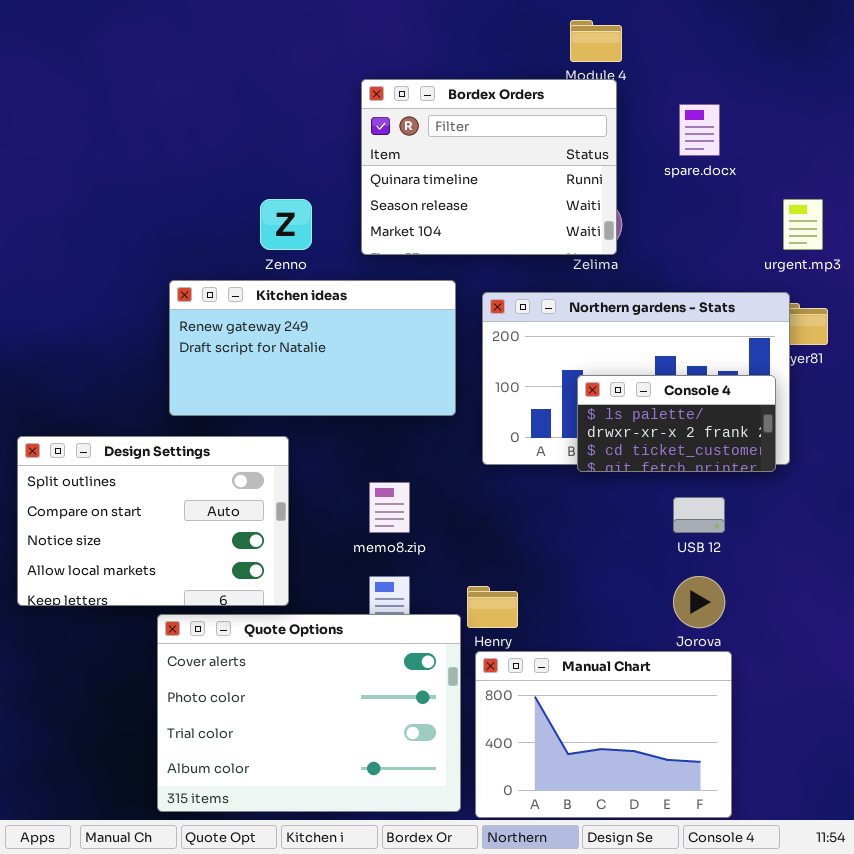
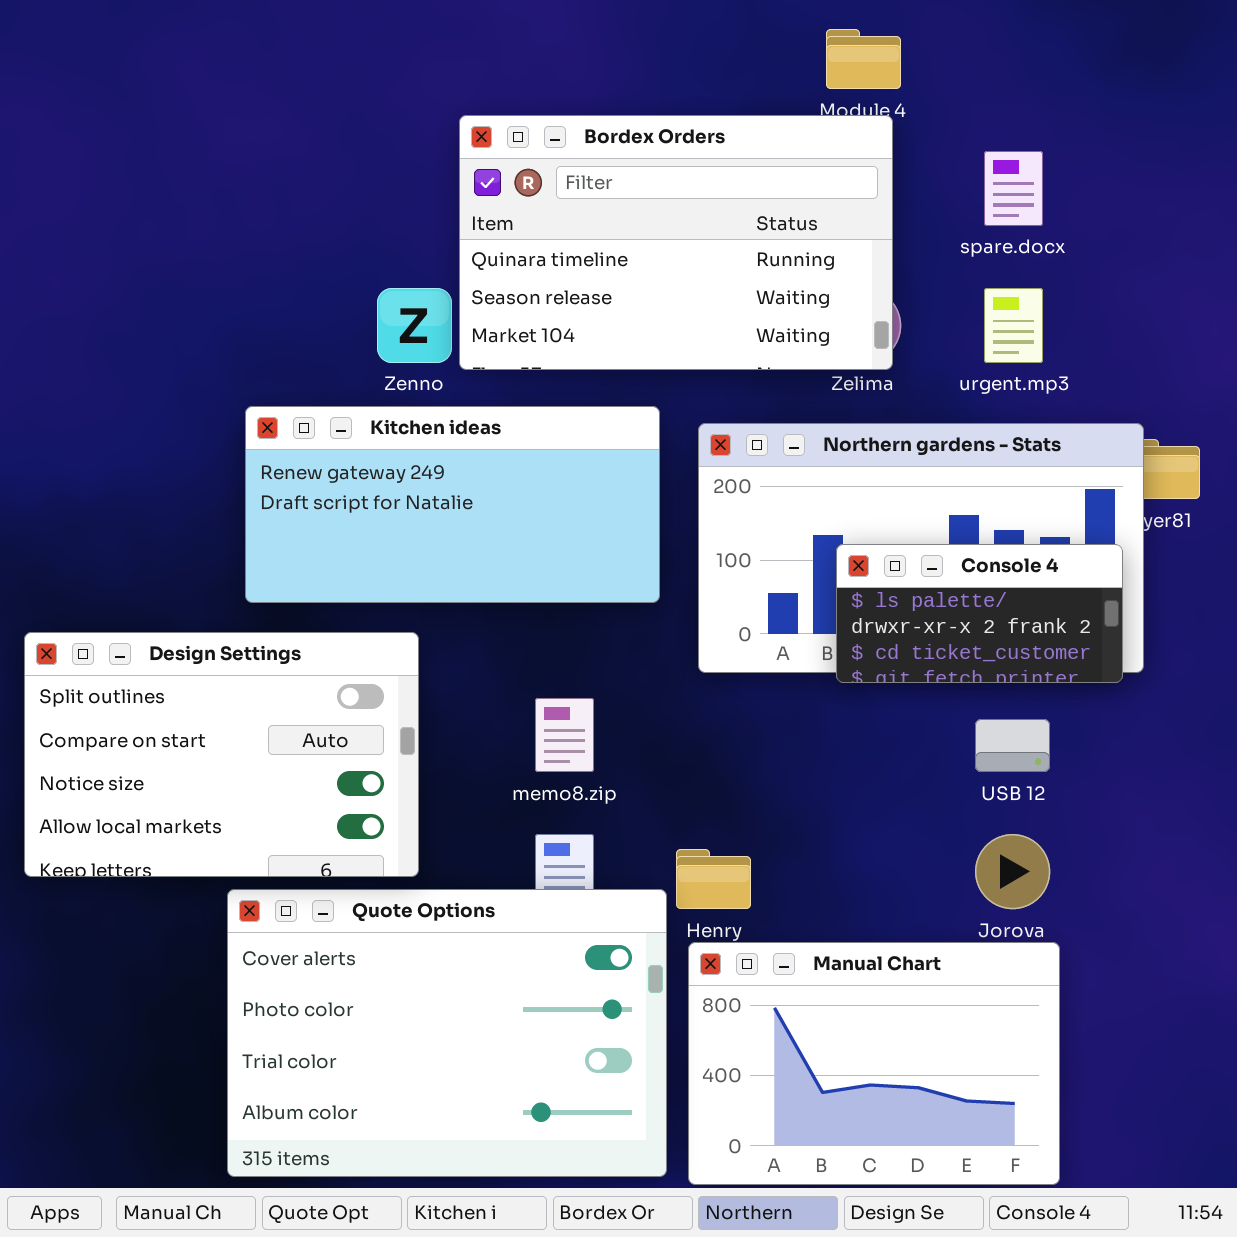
Bordex Orders: [361,79,617,255] -> [459,115,893,370], resized
urgent.mp3: [783,199,823,250] -> [984,288,1043,363], moved

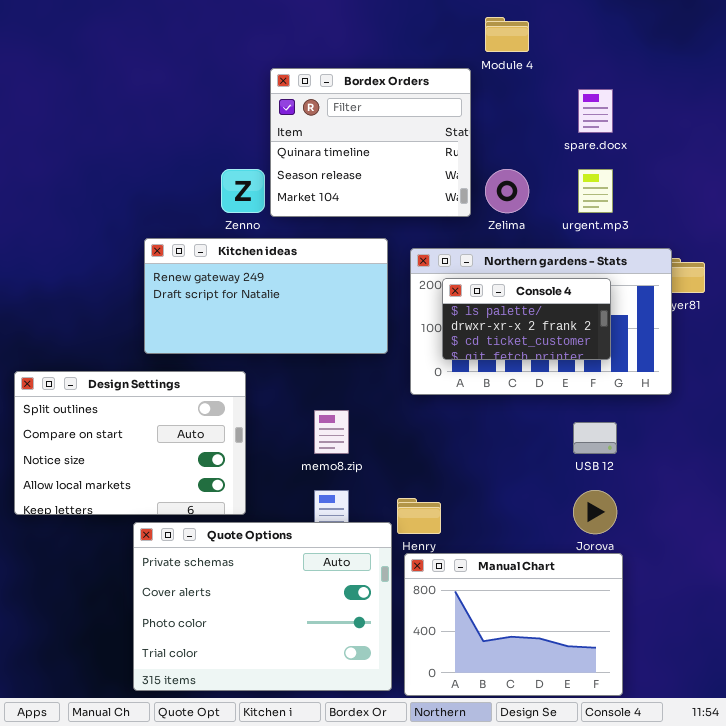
Bordex Orders: [459,115,893,370] -> [270,68,471,217], resized
Console 4: [836,544,1123,683] -> [442,278,611,360], moved
Quote Options: [227,889,667,1177] -> [133,522,392,691], scrolled up 1 row

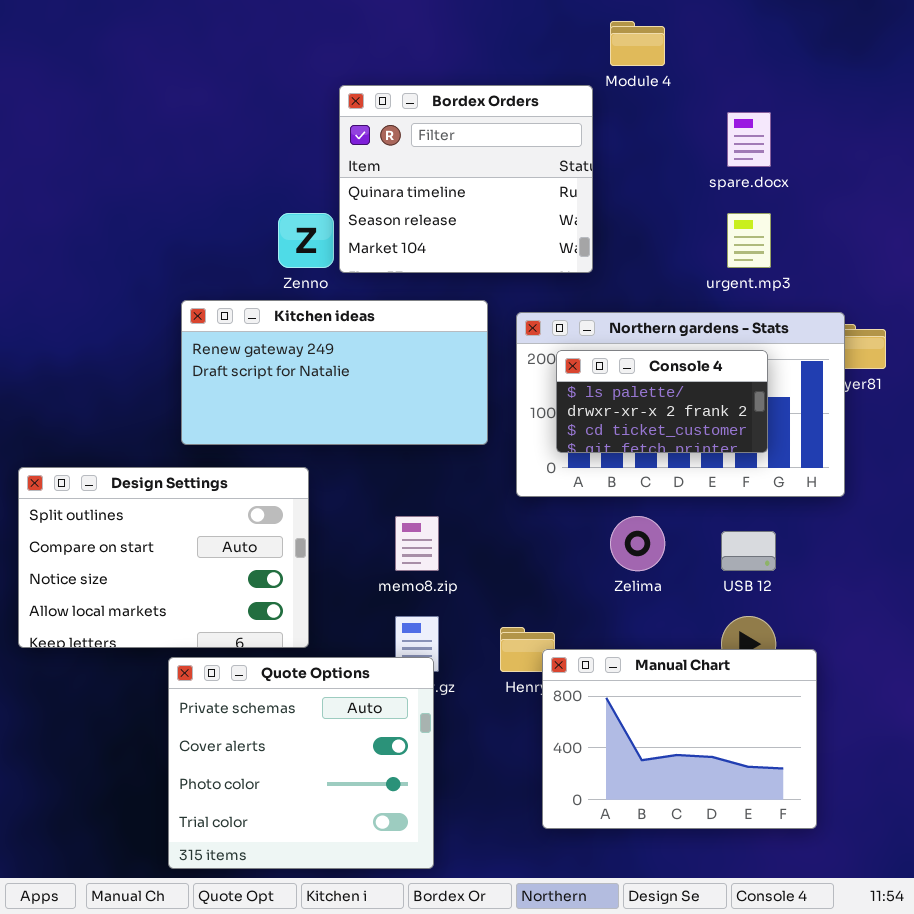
Zelima: [485,169,529,213] -> [610,516,665,571], moved
Quote Options: [133,522,392,691] -> [168,657,434,869], resized
Manual Chart: [404,553,623,696] -> [542,649,817,829], moved

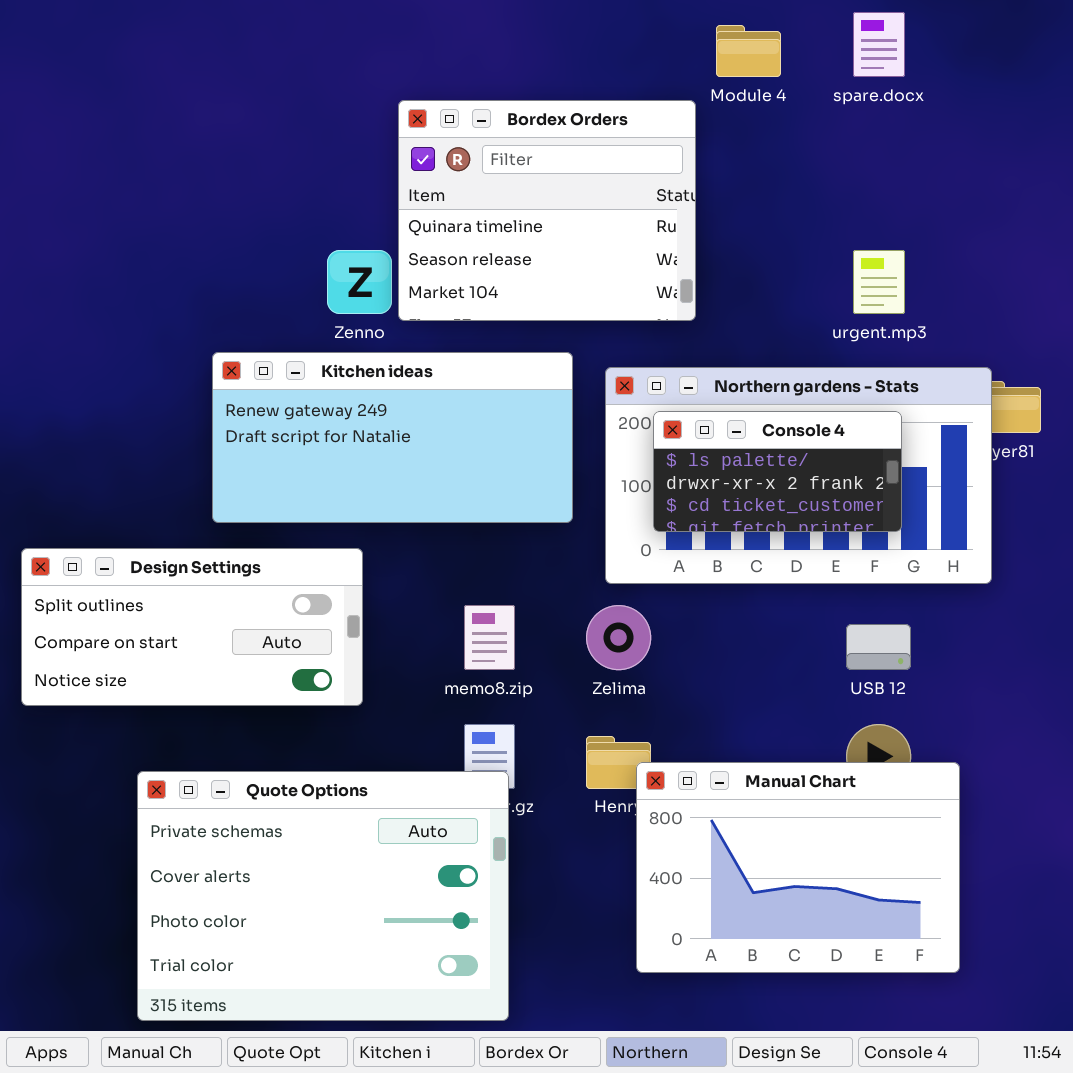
spare.docx: [727,112,771,167] -> [853,12,905,77], moved
Design Settings: [18,467,309,648] -> [21,548,363,706], resized
Zelima: [610,516,665,571] -> [586,605,651,670], moved
Quote Options: [168,657,434,869] -> [137,771,509,1021], resized

